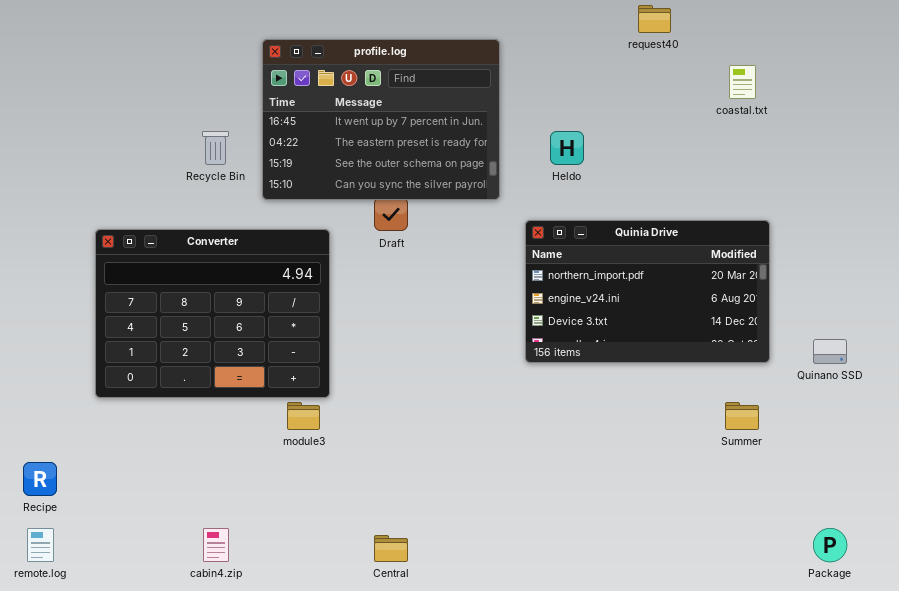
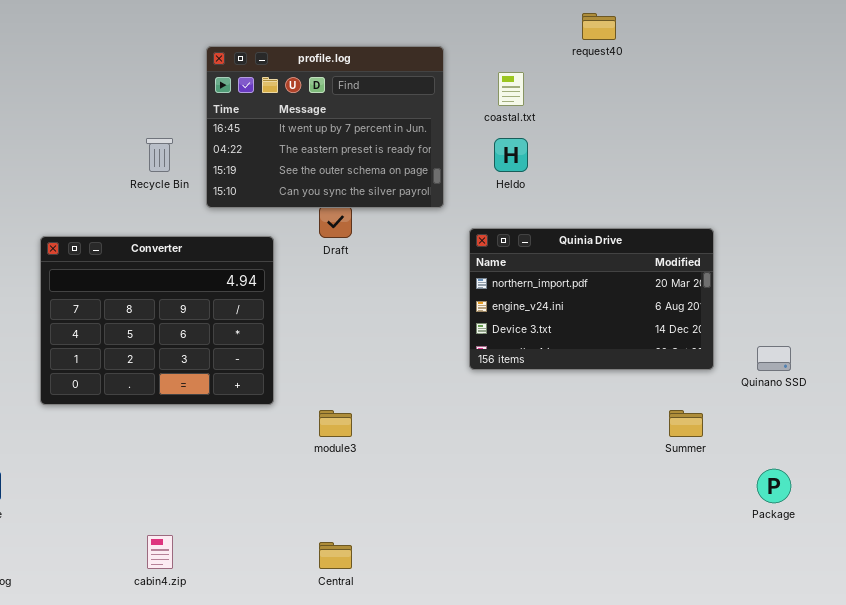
coastal.txt: [729,65,756,99] -> [498,72,524,106], moved
module3: [287,402,320,430] -> [319,410,352,437], moved
Package: [813,528,847,562] -> [757,469,791,503], moved

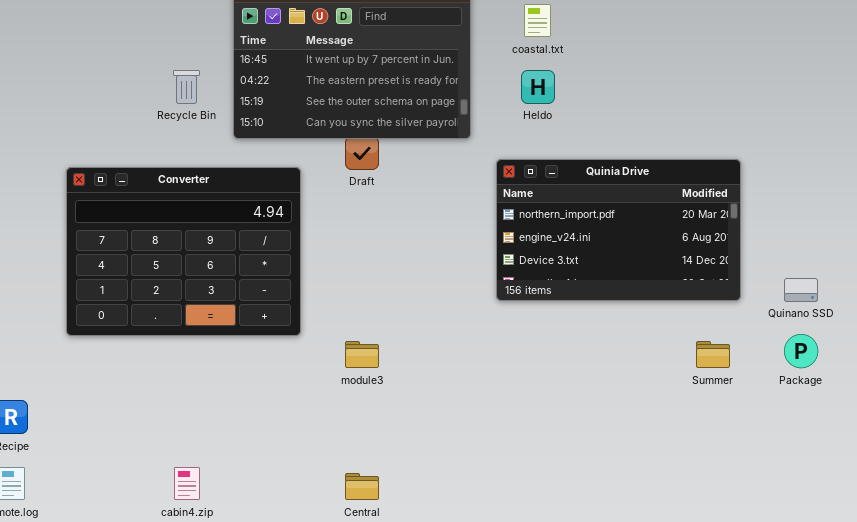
Package: [757,469,791,503] -> [784,334,818,368], moved

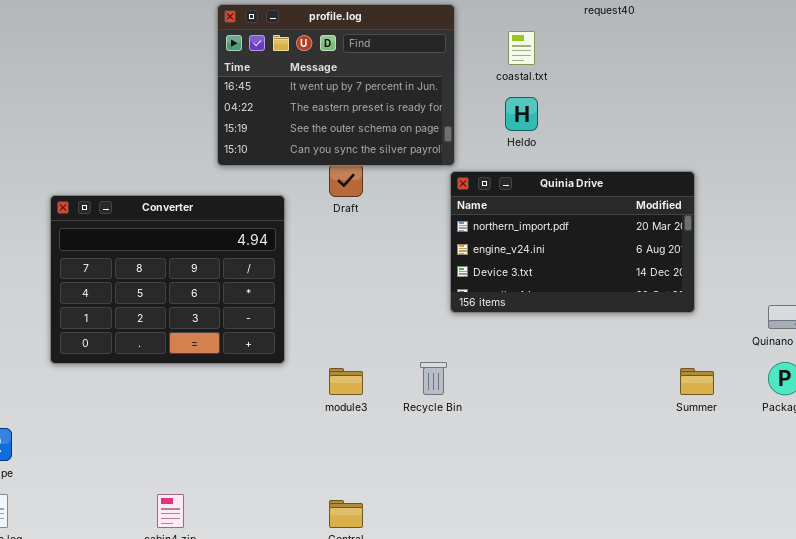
Recycle Bin: [173,70,200,104] -> [420,362,447,395], moved
Quinia Drive: [496,159,741,301] -> [450,171,695,313], moved

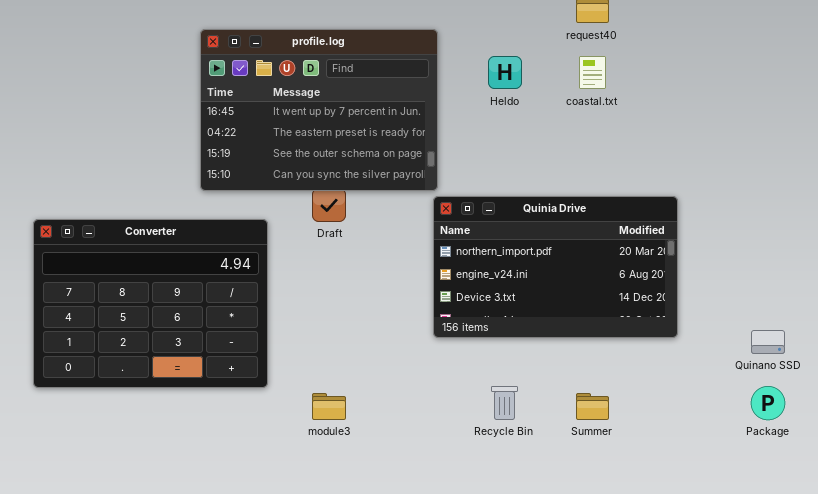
coastal.txt: [508,31,535,65] -> [579,56,606,89], moved
Heldo: [505,97,538,131] -> [488,56,522,89], moved
Recycle Bin: [420,362,447,395] -> [491,386,518,420], moved
Summer: [680,368,714,395] -> [576,393,609,420], moved

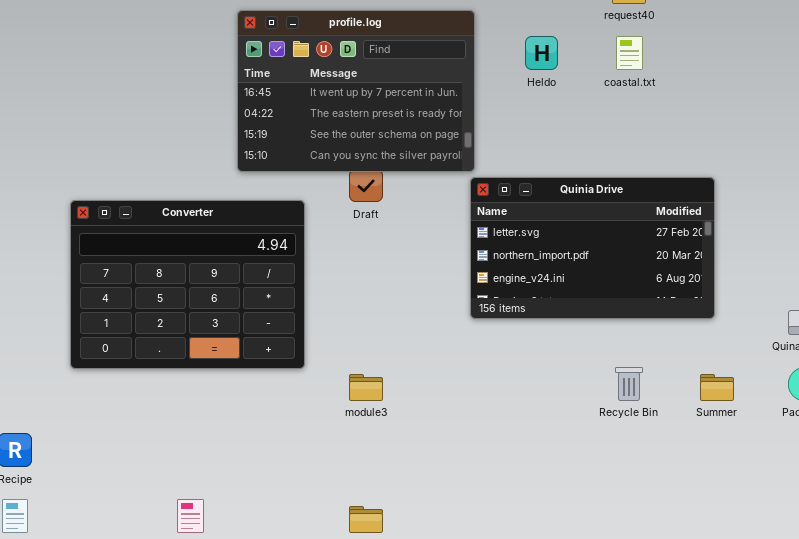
Quinia Drive: [433,196,678,338] -> [470,177,715,319], scrolled up 1 row
Recycle Bin: [491,386,518,420] -> [615,367,643,401], moved
Summer: [576,393,609,420] -> [700,374,734,401], moved

